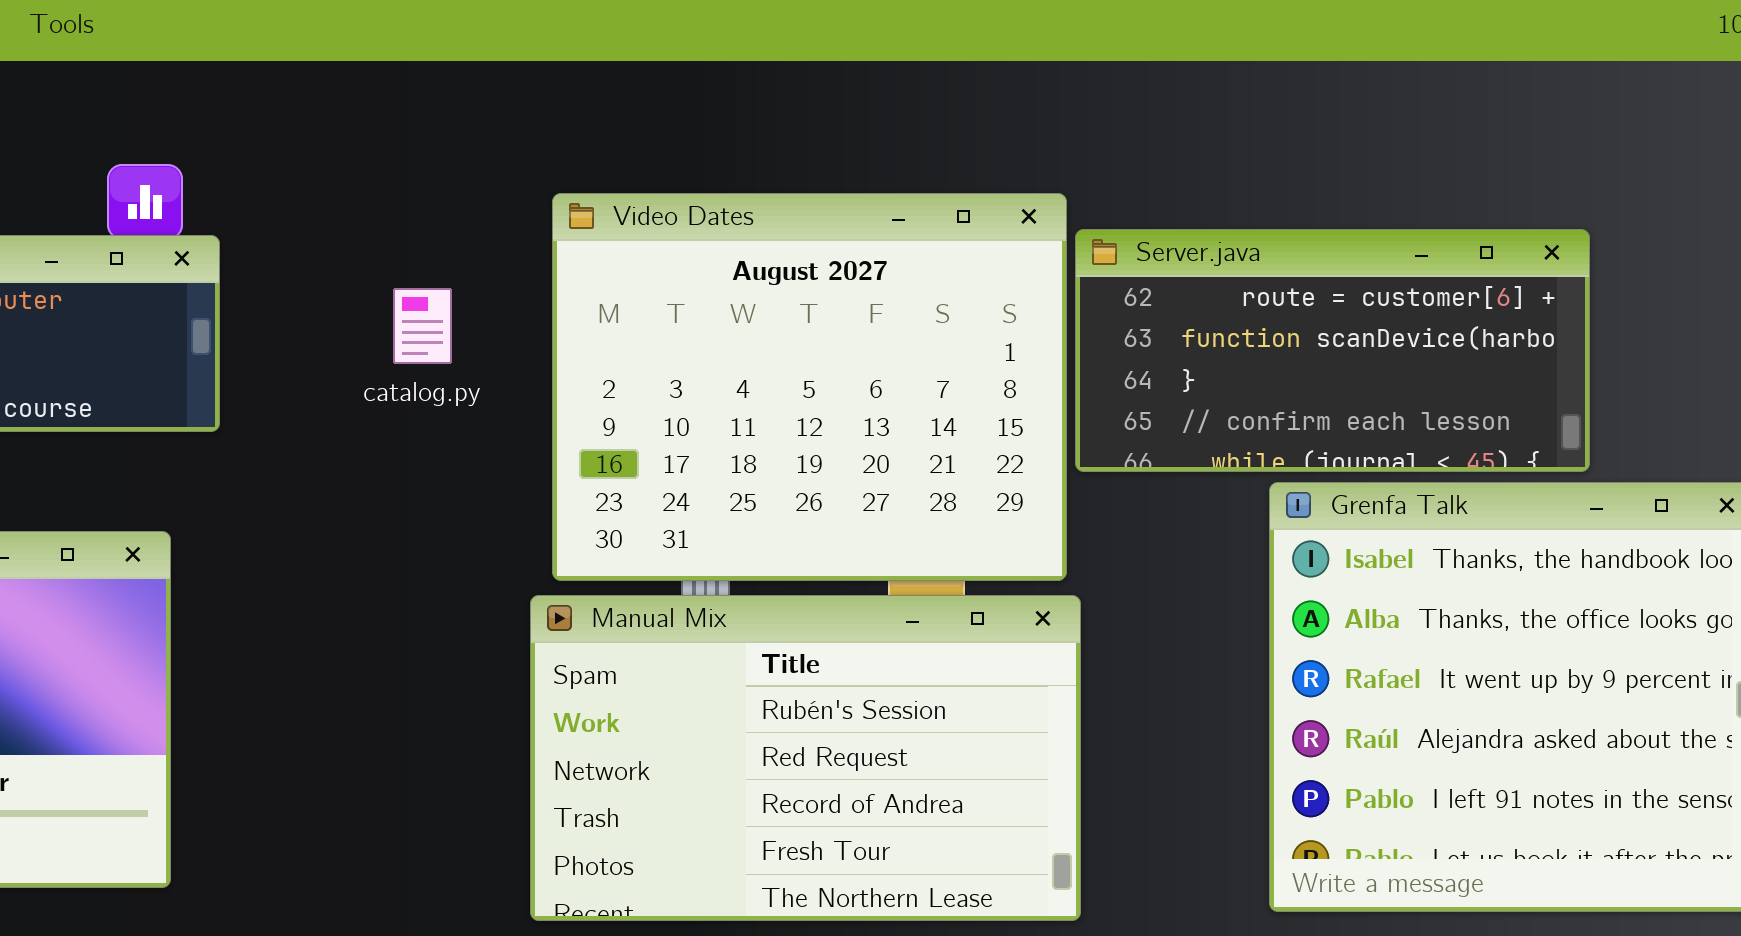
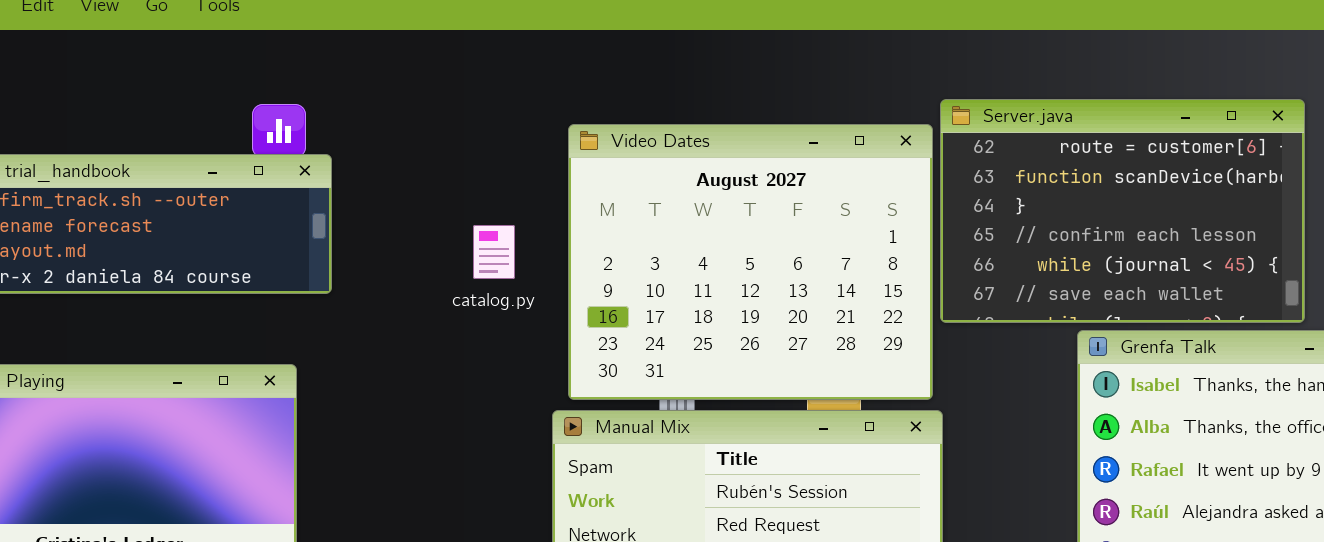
Server.java: [1075,229,1590,472] -> [940,99,1305,323], resized
catalog.py: [393,288,452,364] -> [473,225,515,279], moved

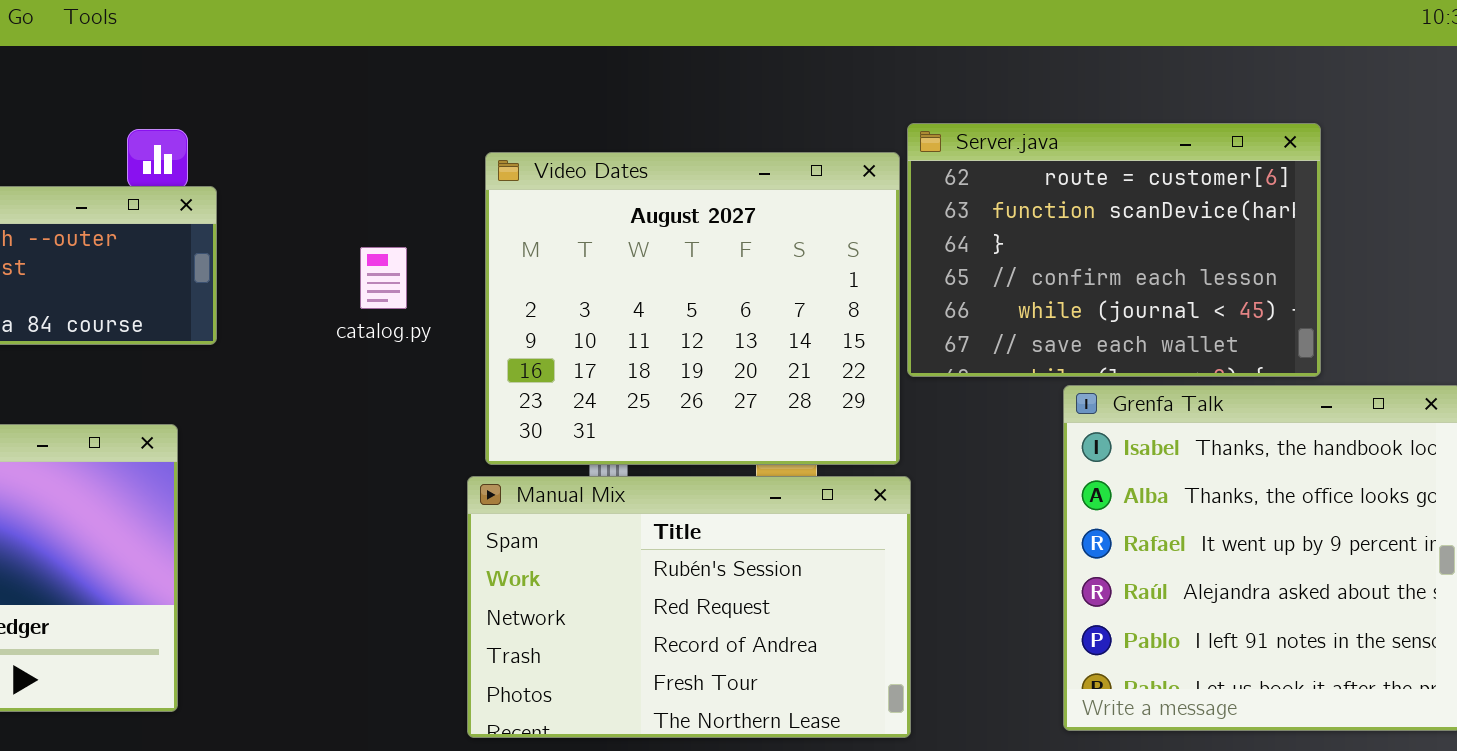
catalog.py: [473,225,515,279] -> [360,247,407,309], moved

